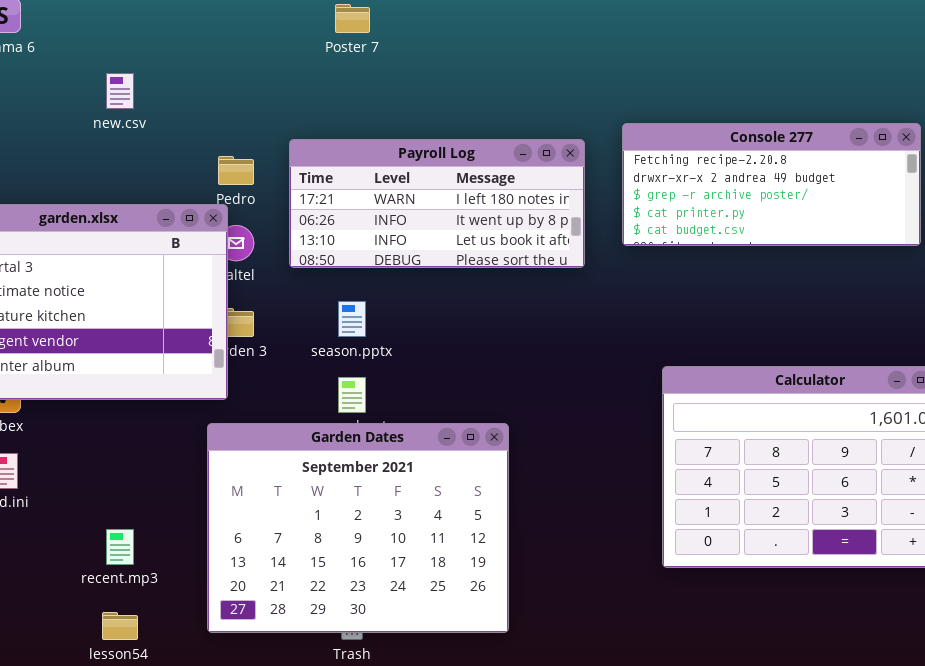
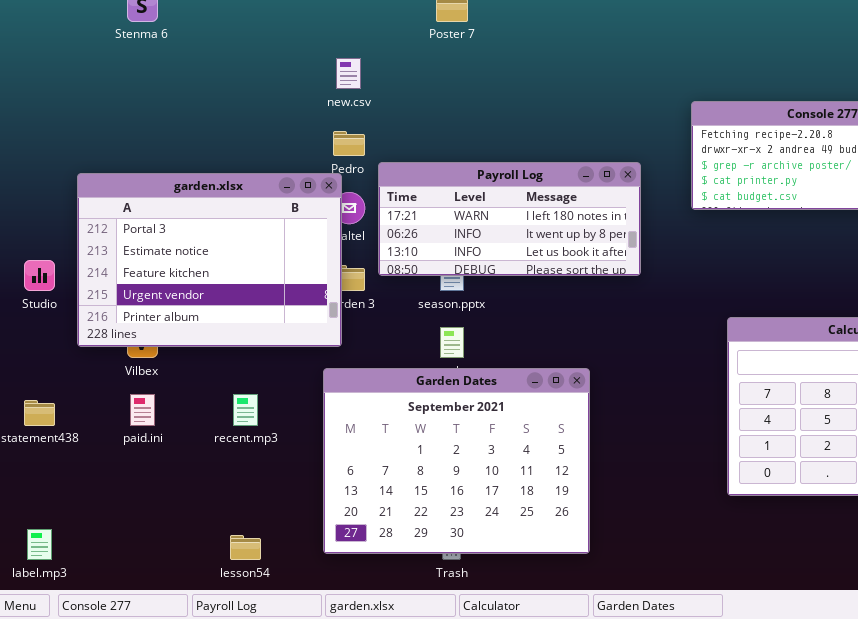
new.csv: [106,73,134,109] -> [336,58,361,89], moved
Payroll Log: [289,139,585,268] -> [378,162,641,276], moved
recent.mp3: [106,529,134,565] -> [233,394,258,426], moved

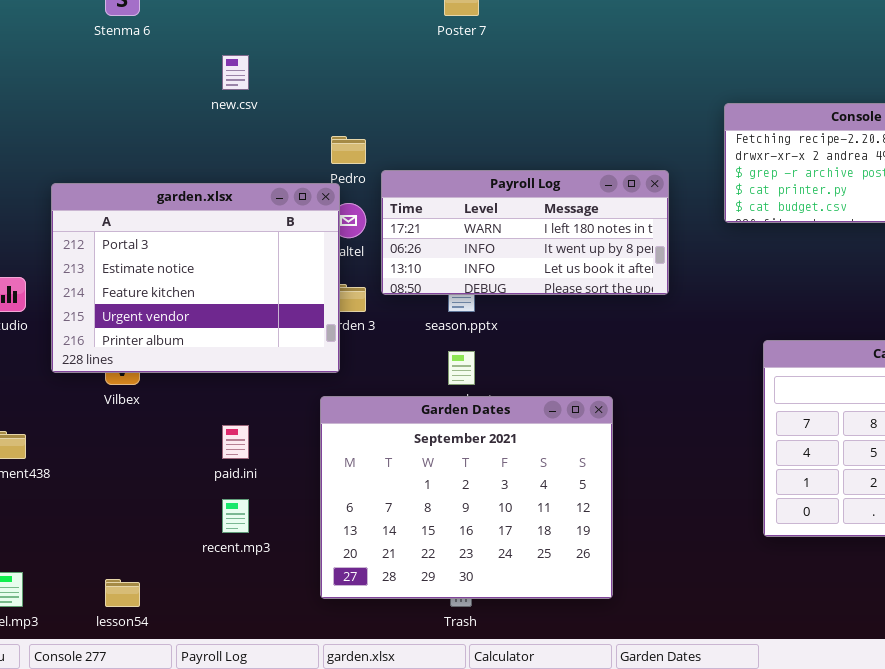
new.csv: [336,58,361,89] -> [222,55,249,90], moved
paid.ini: [130,394,155,426] -> [222,425,249,459], moved
recent.mp3: [233,394,258,426] -> [222,499,249,533], moved
lesson54: [230,535,261,560] -> [105,579,140,607], moved

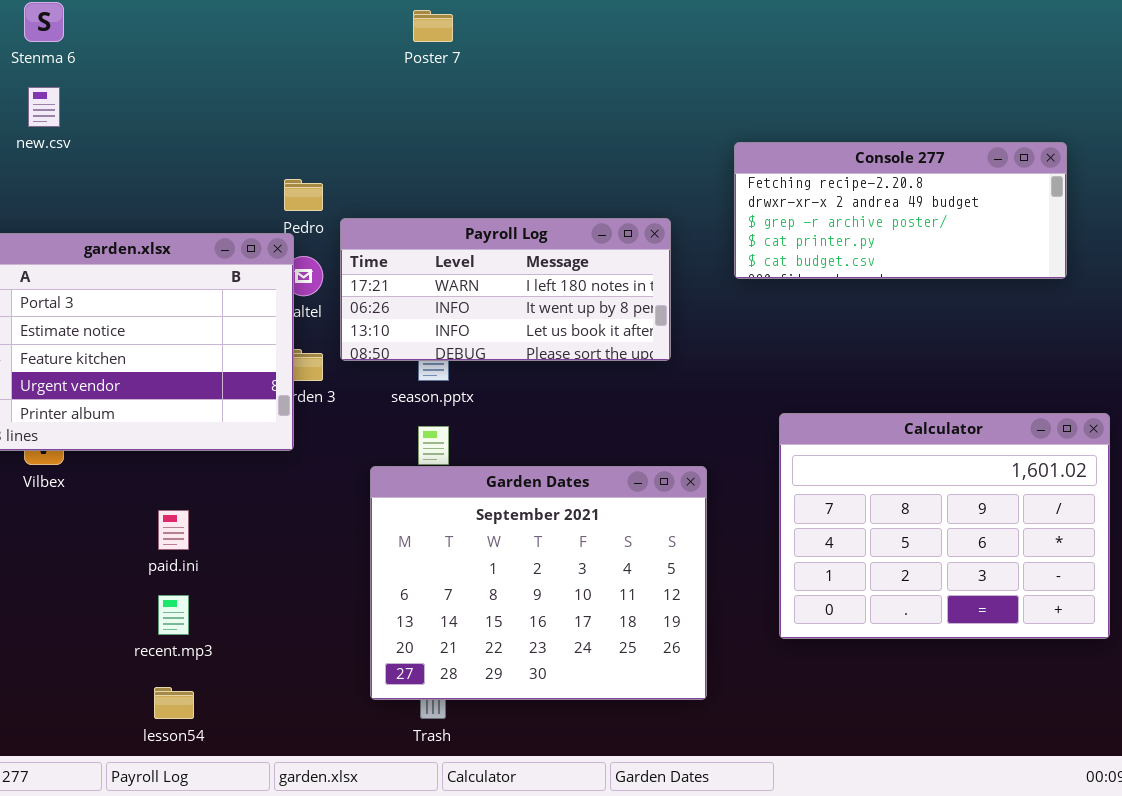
new.csv: [222,55,249,90] -> [28,87,60,127], moved
Garden Dates: [320,396,613,599] -> [370,466,707,700], moved
lesson54: [105,579,140,607] -> [154,687,194,719], moved

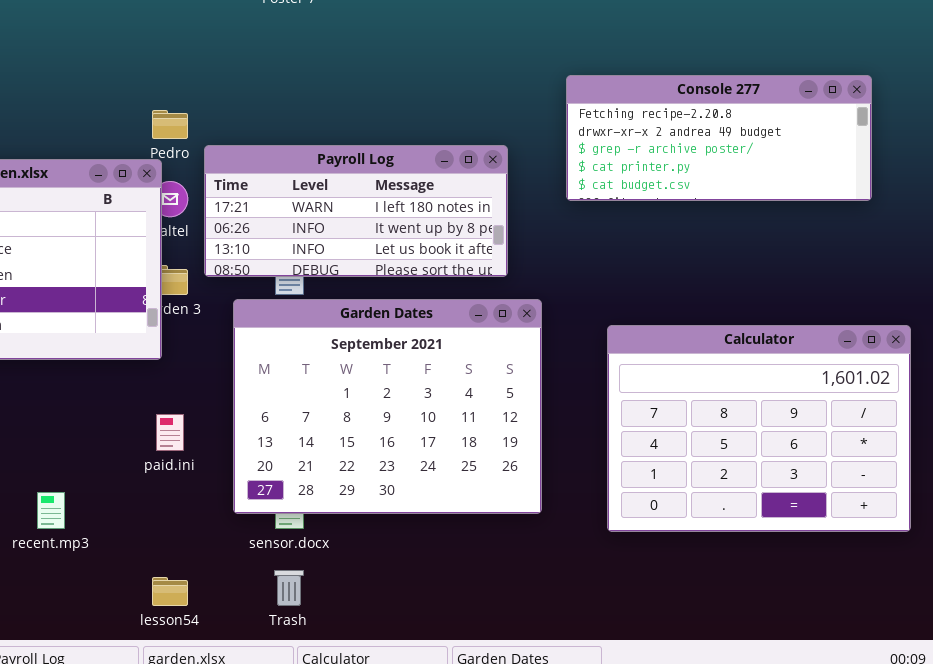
Garden Dates: [370,466,707,700] -> [233,299,542,514], moved
paid.ini: [158,510,189,550] -> [156,414,184,451], moved
lesson54: [154,687,194,719] -> [152,577,188,606], moved

